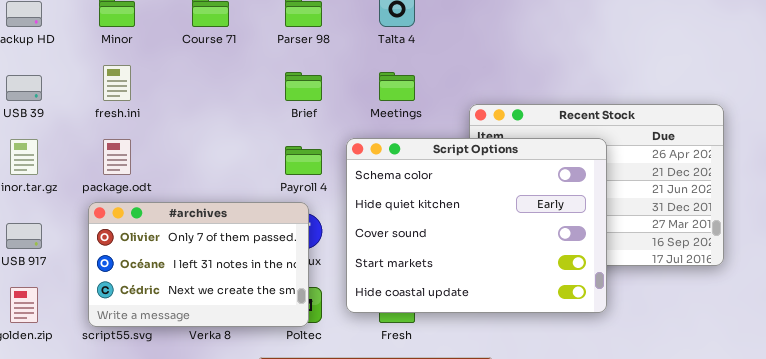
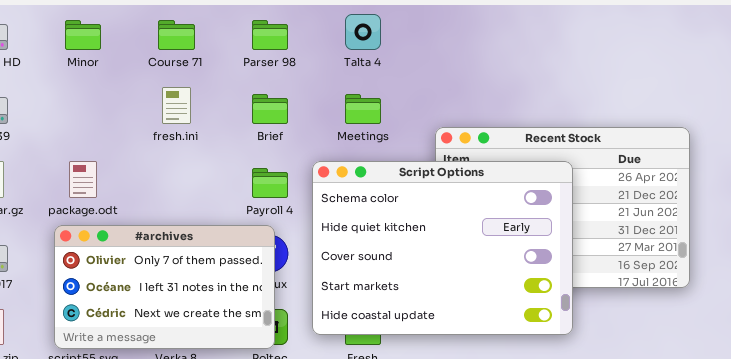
fresh.ini: [103,65,131,101] -> [162,87,191,124], moved

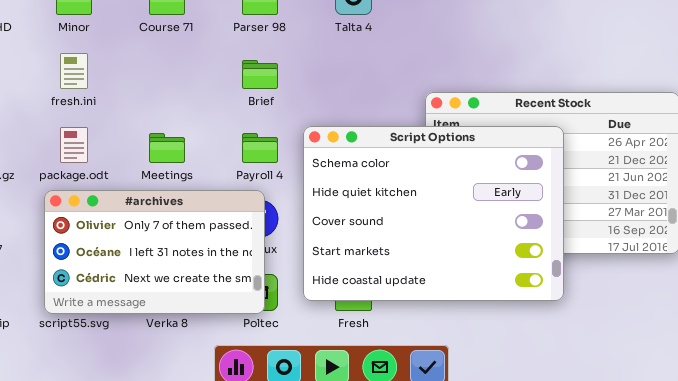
fresh.ini: [162,87,191,124] -> [60,53,88,89], moved
Meetings: [345,94,381,124] -> [149,133,185,163], moved

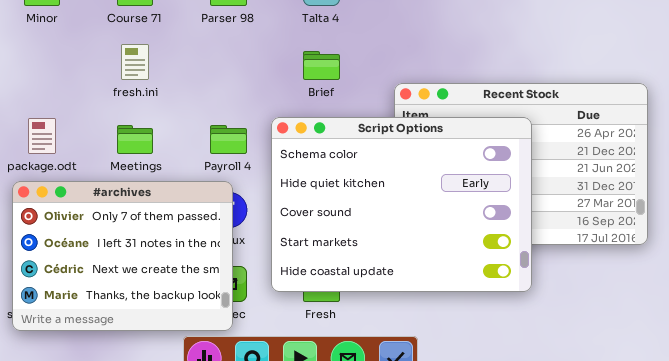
fresh.ini: [60,53,88,89] -> [121,44,149,80], moved
Brief: [242,60,278,89] -> [303,51,340,80], moved
#archives: [44,190,265,314] -> [12,181,233,331], resized

